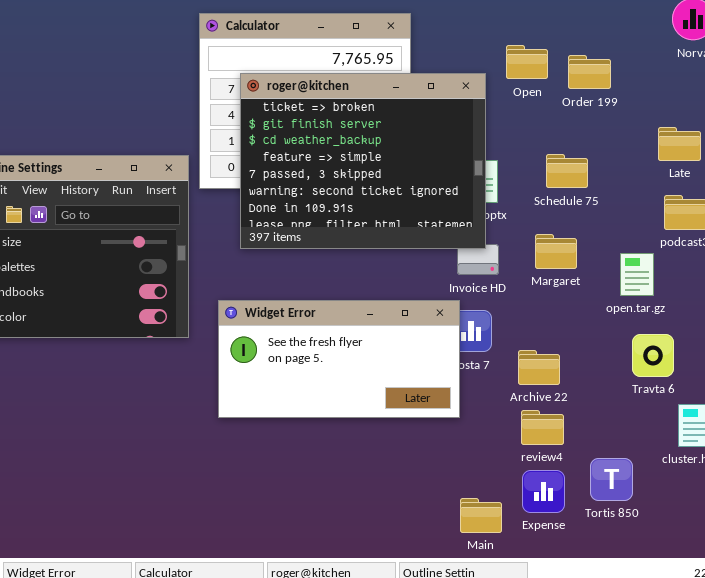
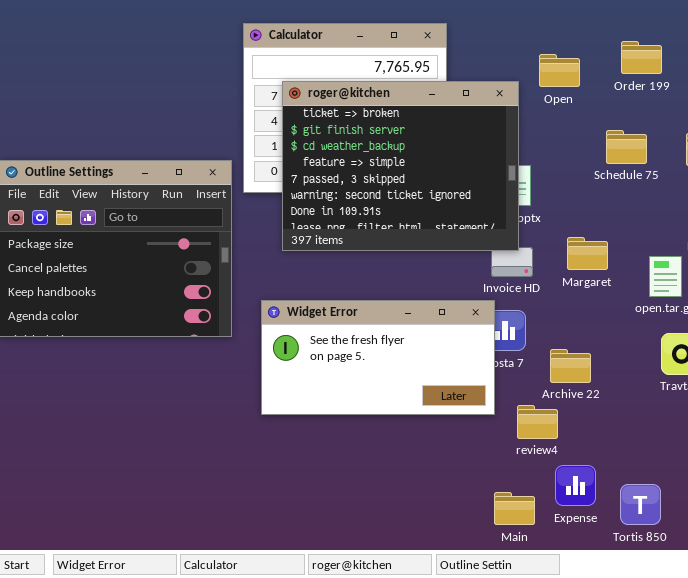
Order 199: [568,55,611,89] -> [621,41,662,74], moved
Schedule 75: [546,154,588,188] -> [606,130,647,164], moved
review4: [521,410,564,445] -> [517,405,558,439], moved
Tortis 850: [590,458,633,501] -> [620,484,661,525], moved

